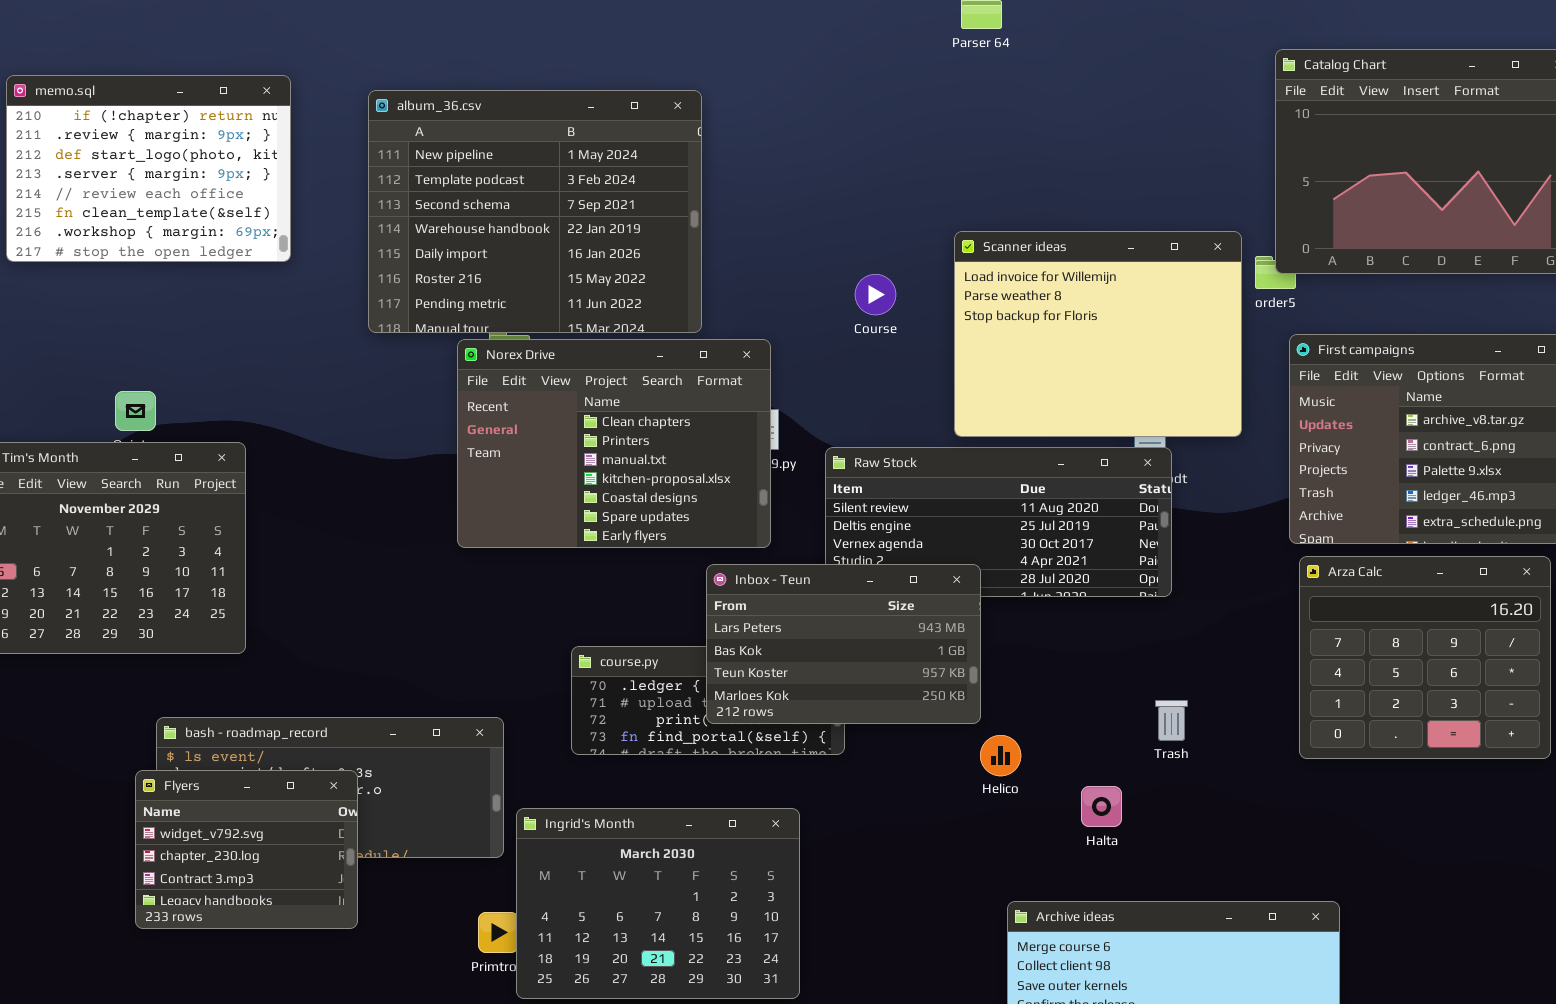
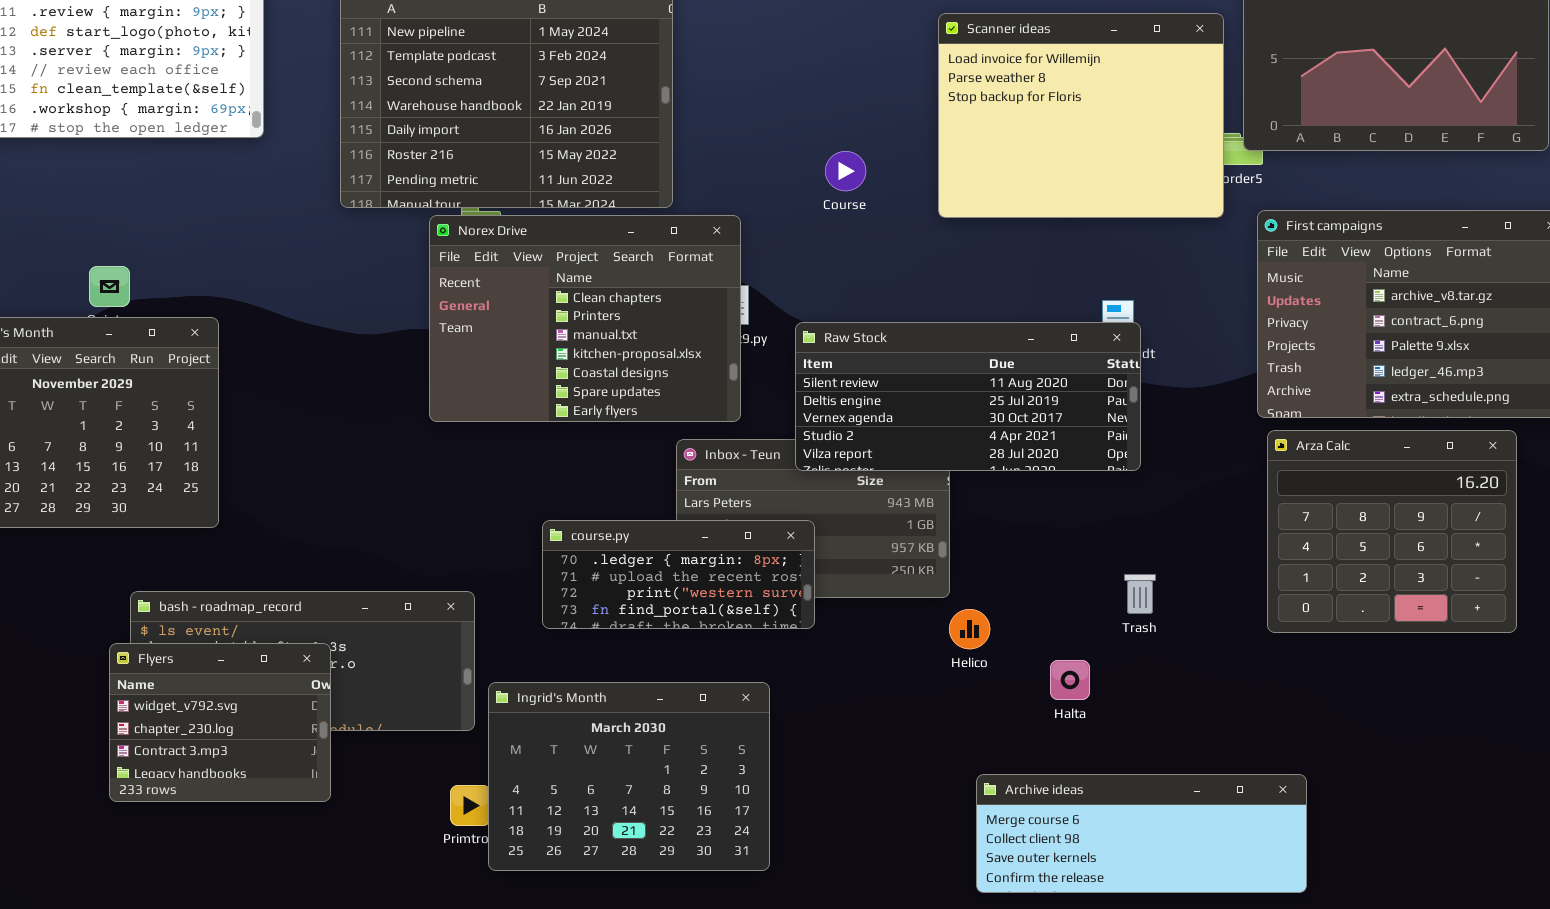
Scanner ideas: [954,231,1242,437] -> [938,13,1224,218], moved
Raw Stock: [825,447,1172,597] -> [795,322,1141,471], raised
course.py: [571,646,845,755] -> [542,520,815,629], raised

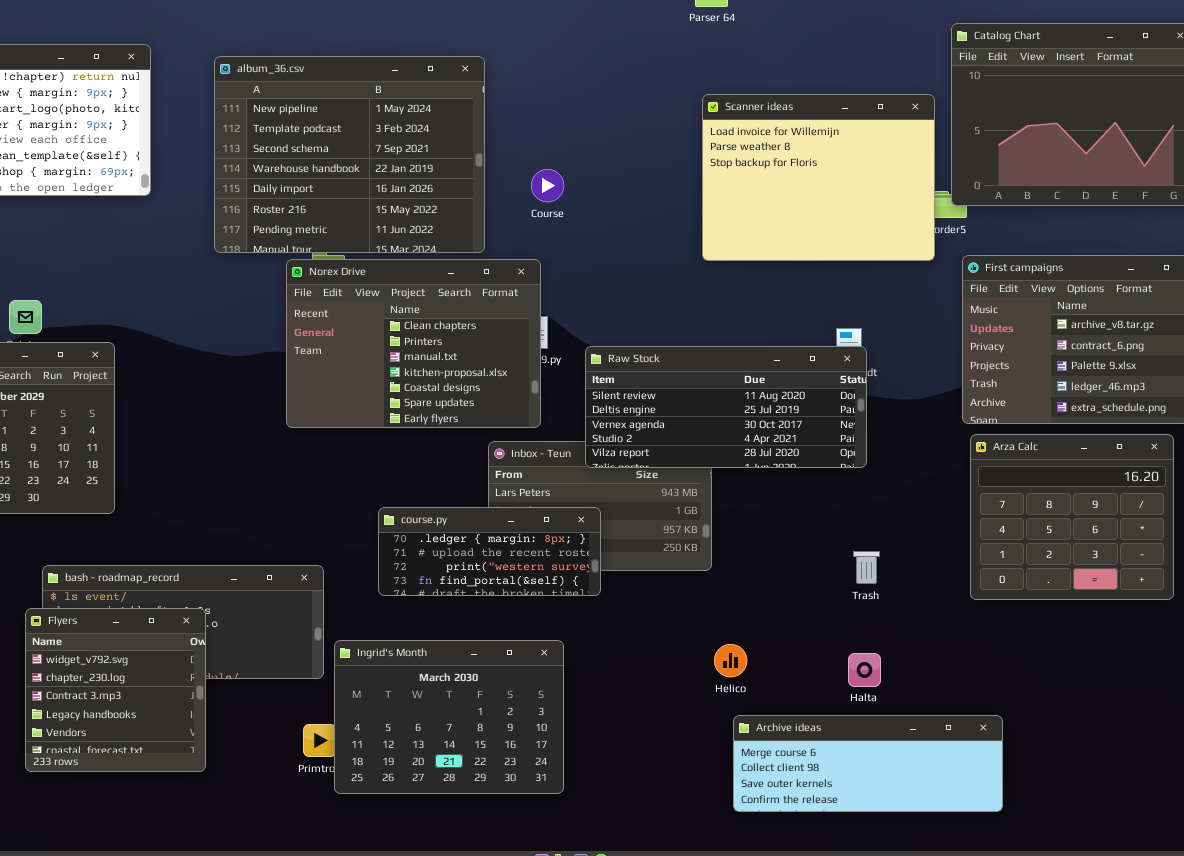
Course: [825,151,866,191] -> [531,169,564,202], moved
Helico: [949,609,990,649] -> [714,644,747,677], moved
Flyers: [109,643,331,802] -> [25,608,206,772], resized
Halta: [1050,660,1090,700] -> [848,653,881,687], moved

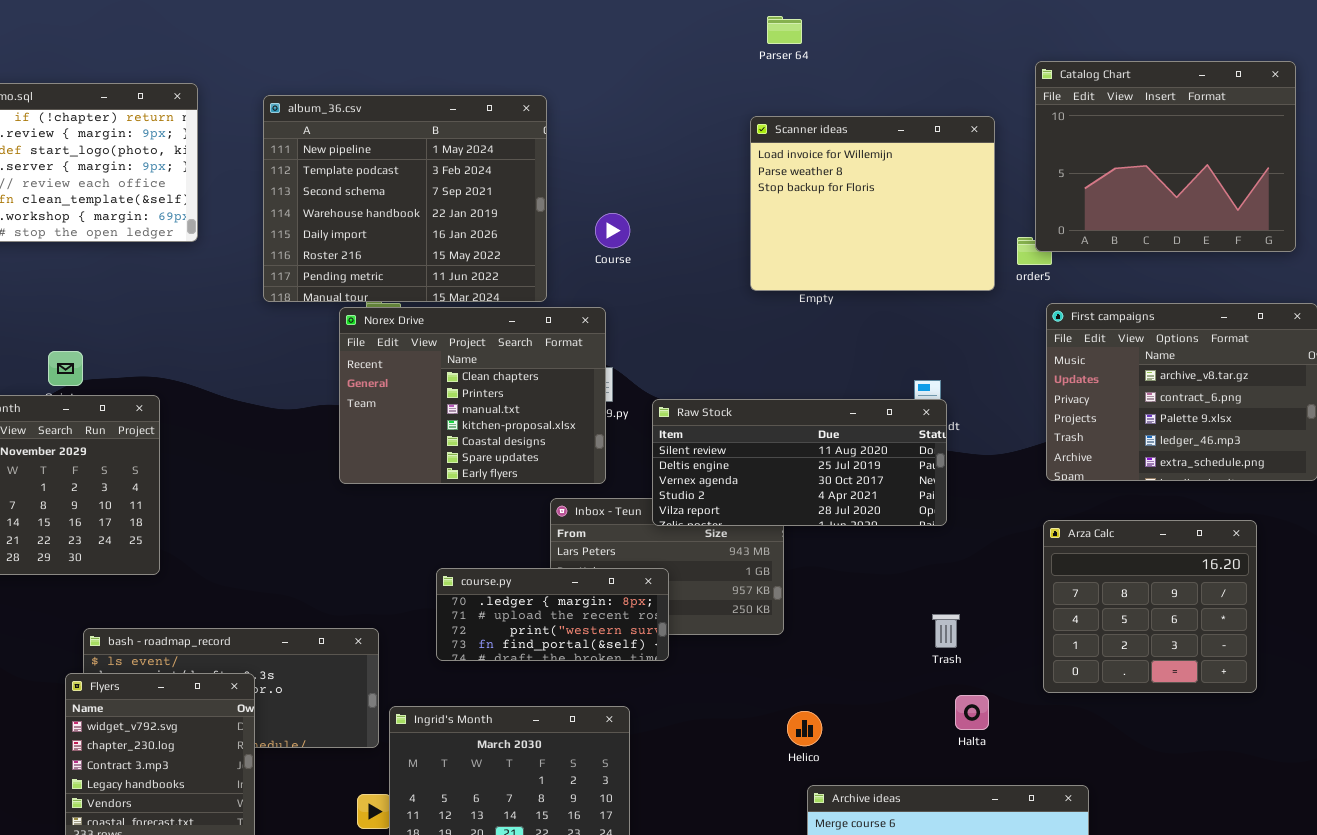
Scanner ideas: [702,94,935,261] -> [750,116,995,291], moved
Arza Calc: [970,434,1174,600] -> [1043,520,1257,693], moved
Halta: [848,653,881,687] -> [955,695,989,730], moved

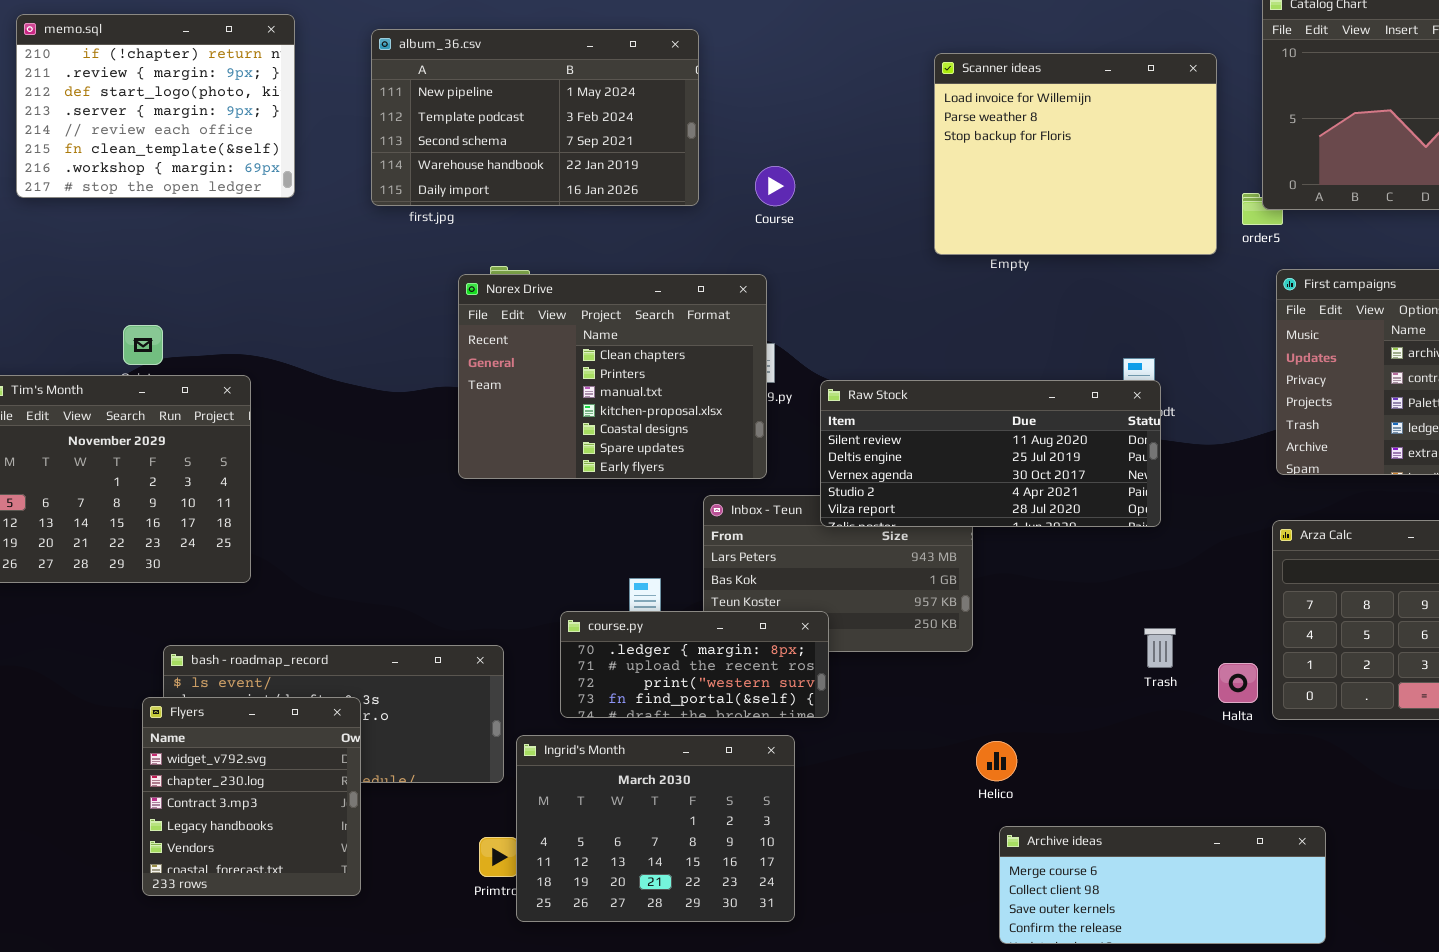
album_36.csv: [263,95,547,302] -> [371,29,699,206], resized
course.py: [436,568,669,661] -> [560,611,829,718], moved
Halta: [955,695,989,730] -> [1218,663,1258,703], moved

